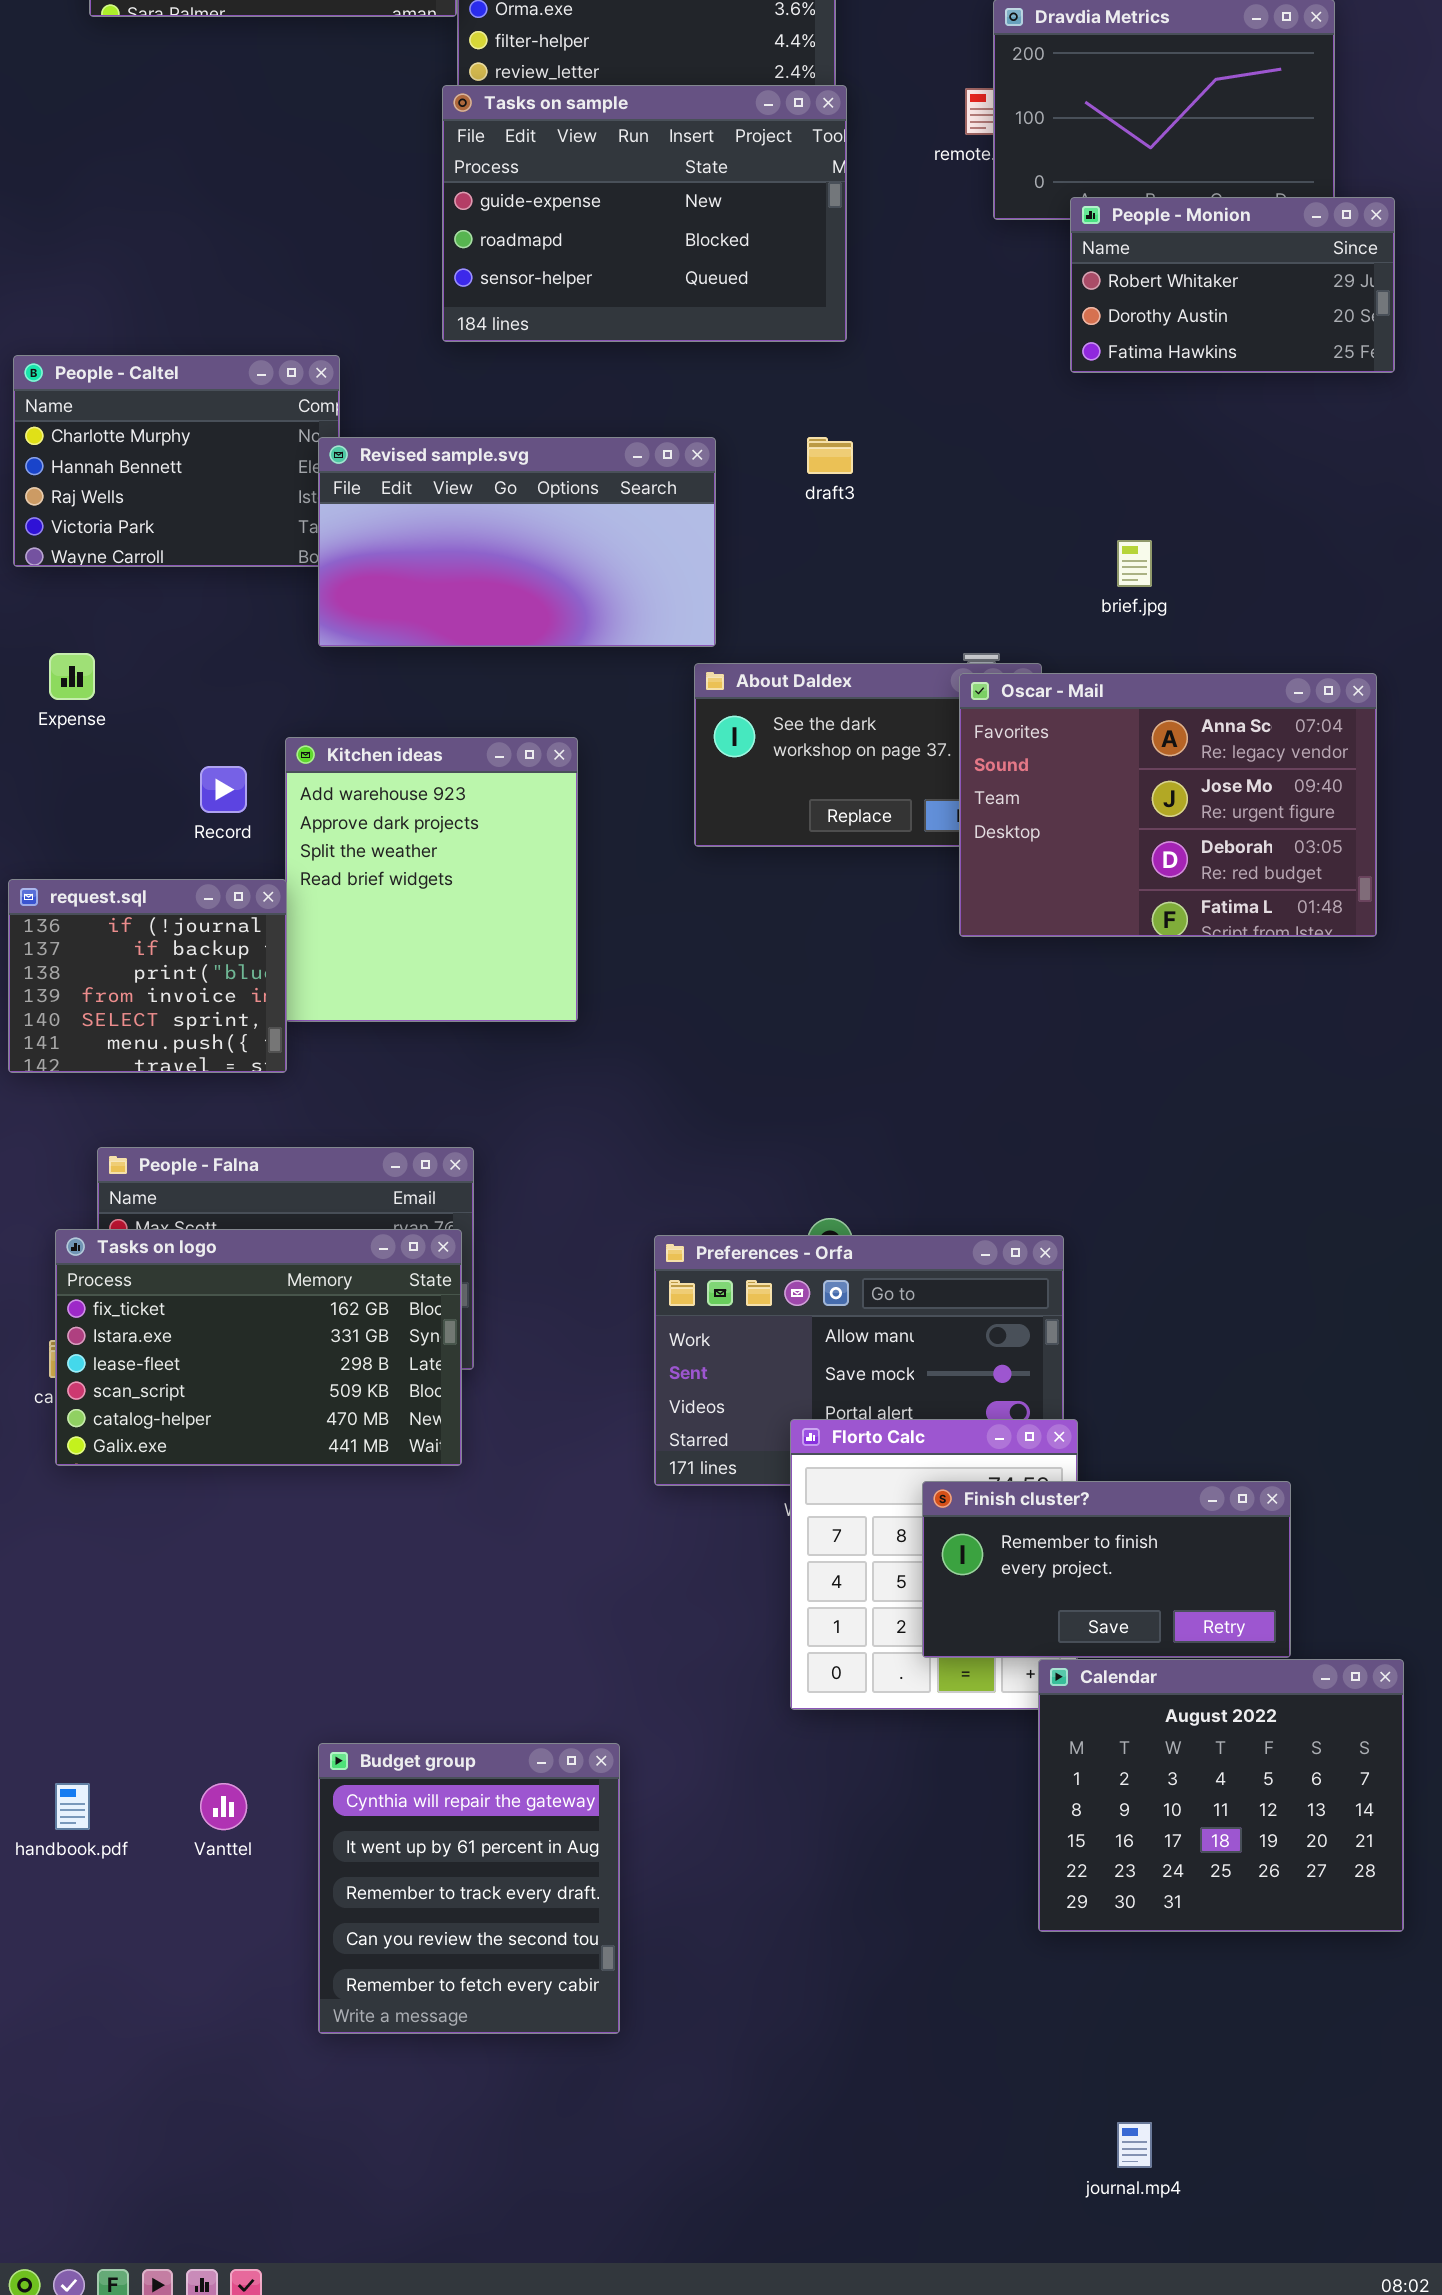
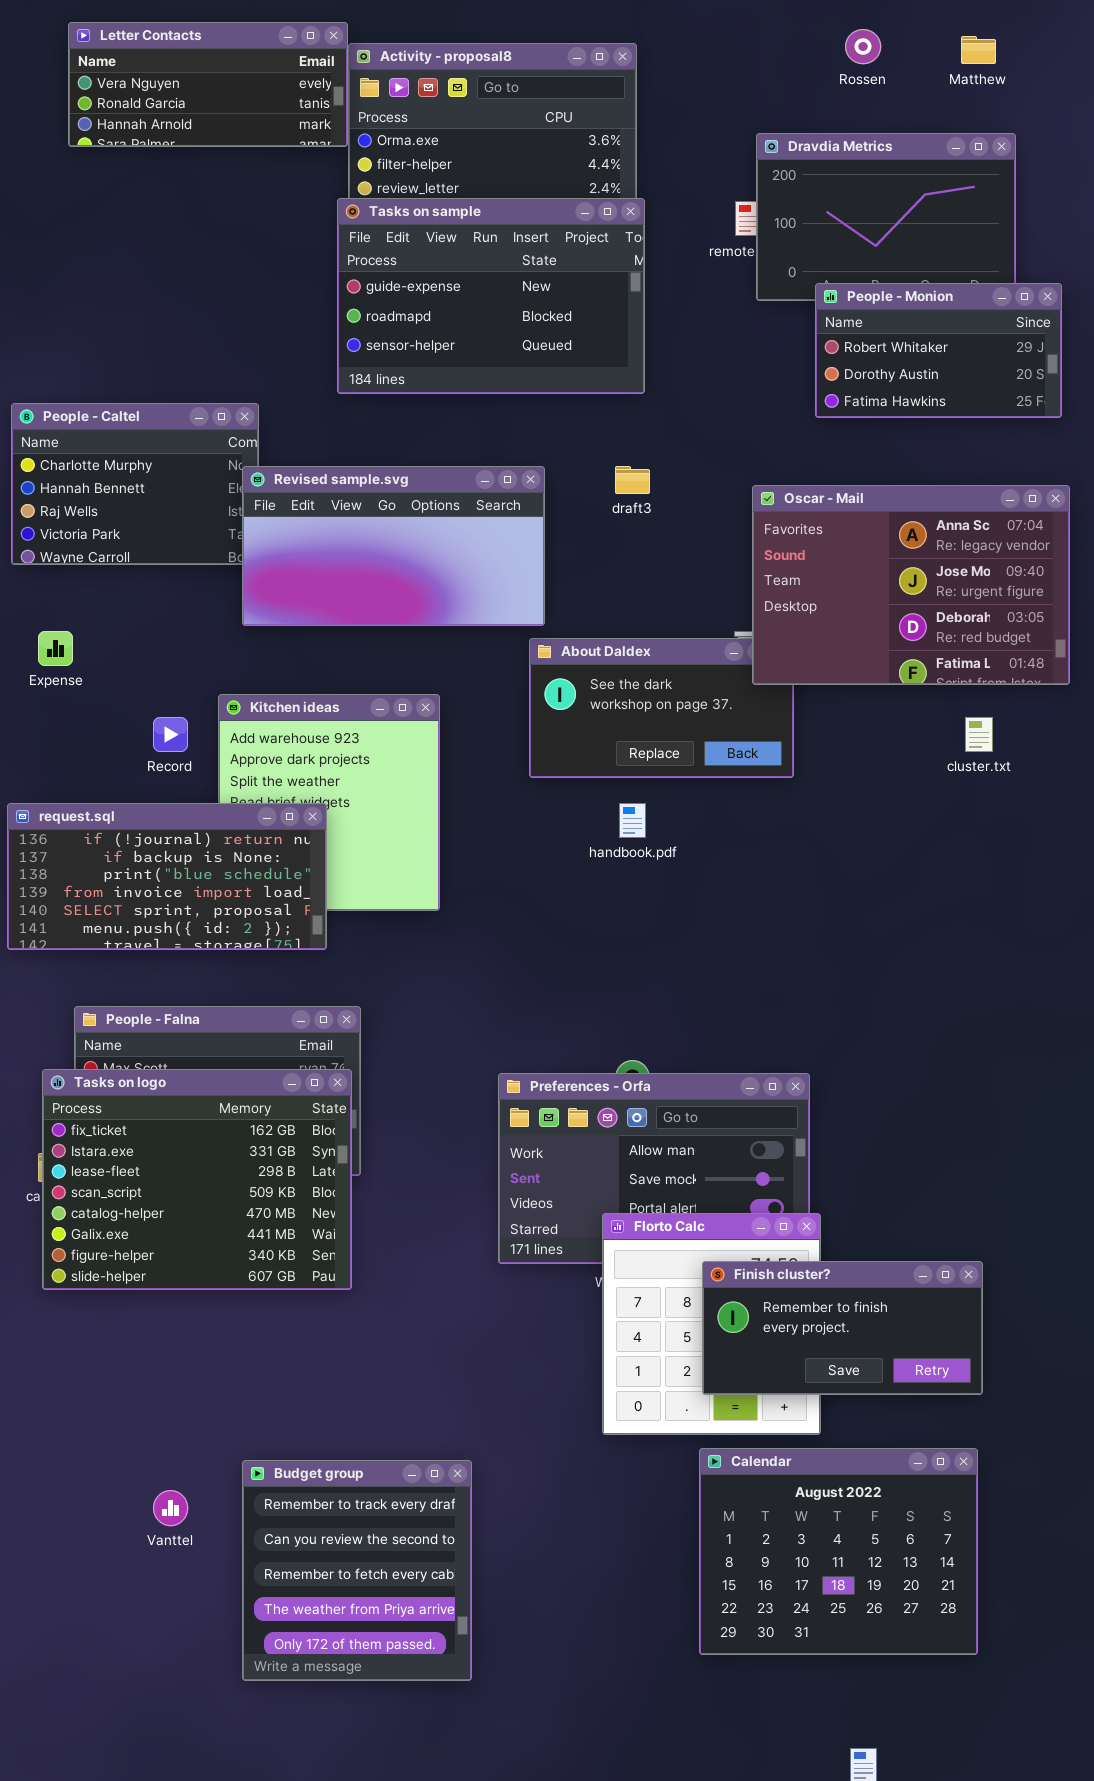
Oscar - Mail: [959,673,1377,937] -> [752,485,1070,685], moved
request.sql: [8,879,287,1073] -> [7,803,327,950], resized
Tasks on logo: [55,1229,462,1466] -> [42,1069,352,1290], resized
Calendar: [1038,1659,1404,1932] -> [699,1448,978,1655], moved
Budget group: [318,1743,620,2034] -> [242,1460,472,1681], scrolled down 2 rows
handbook.pdf: [55,1783,90,1830] -> [619,803,646,838], moved

